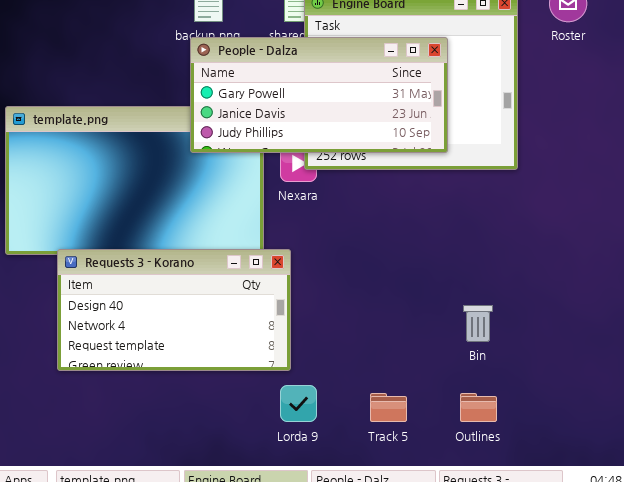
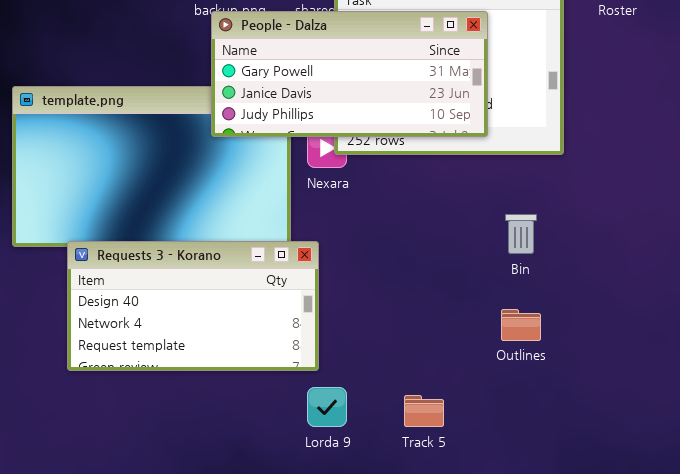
Bin: [463,305,493,342] -> [505,214,537,254], moved
Outlines: [460,393,497,422] -> [501,309,541,341], moved

